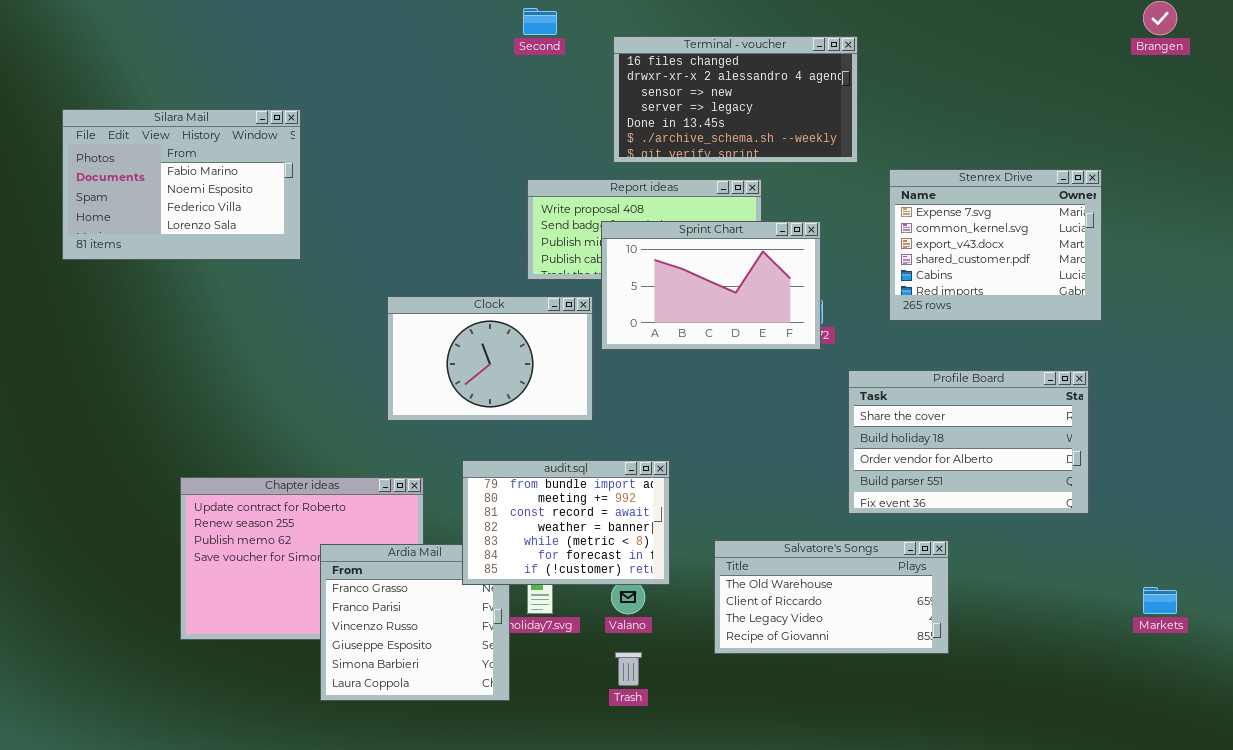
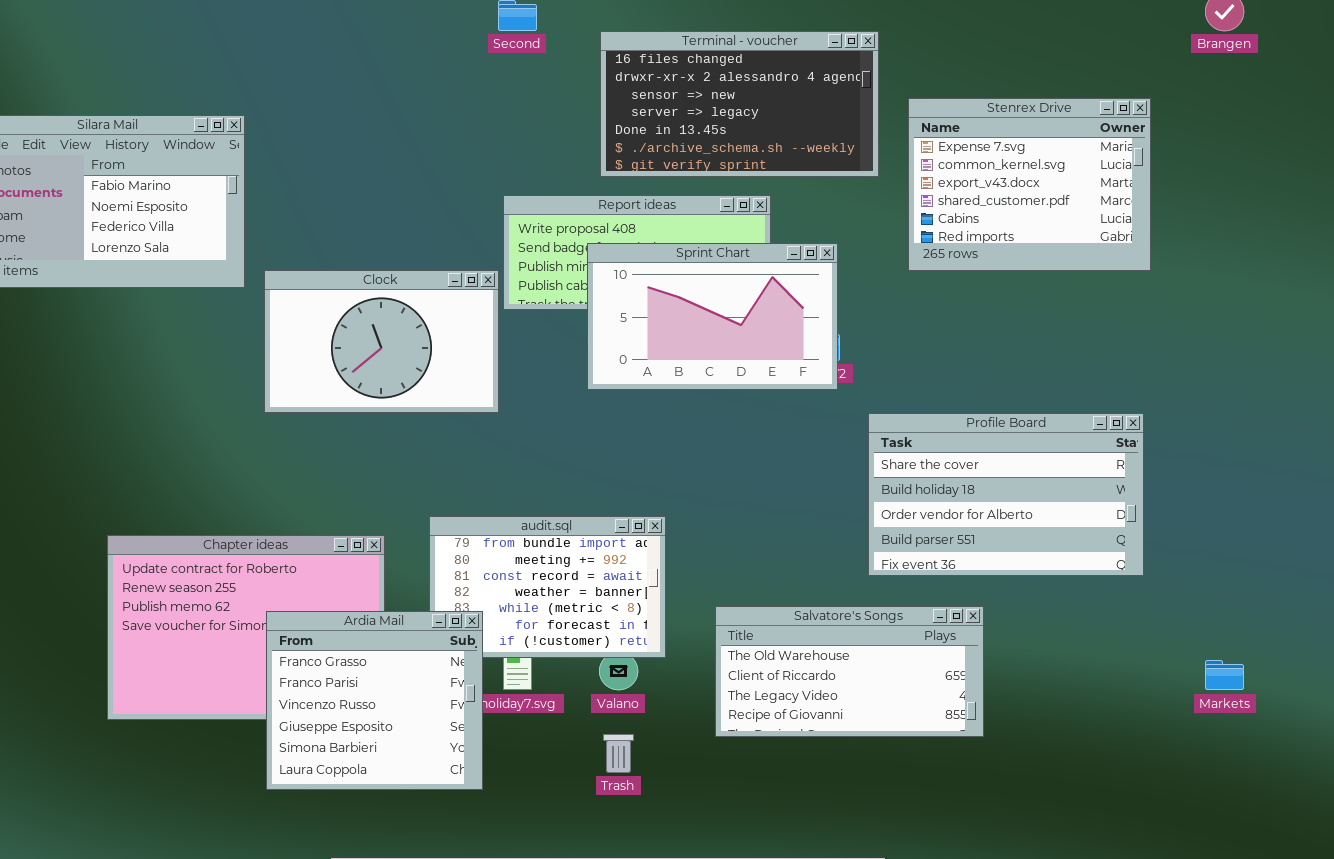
Stenrex Drive: [889,169,1102,321] -> [908,98,1151,271], moved
Clock: [387,296,593,421] -> [264,270,499,413], moved
Ardia Mail: [320,544,510,701] -> [266,611,483,790], raised

